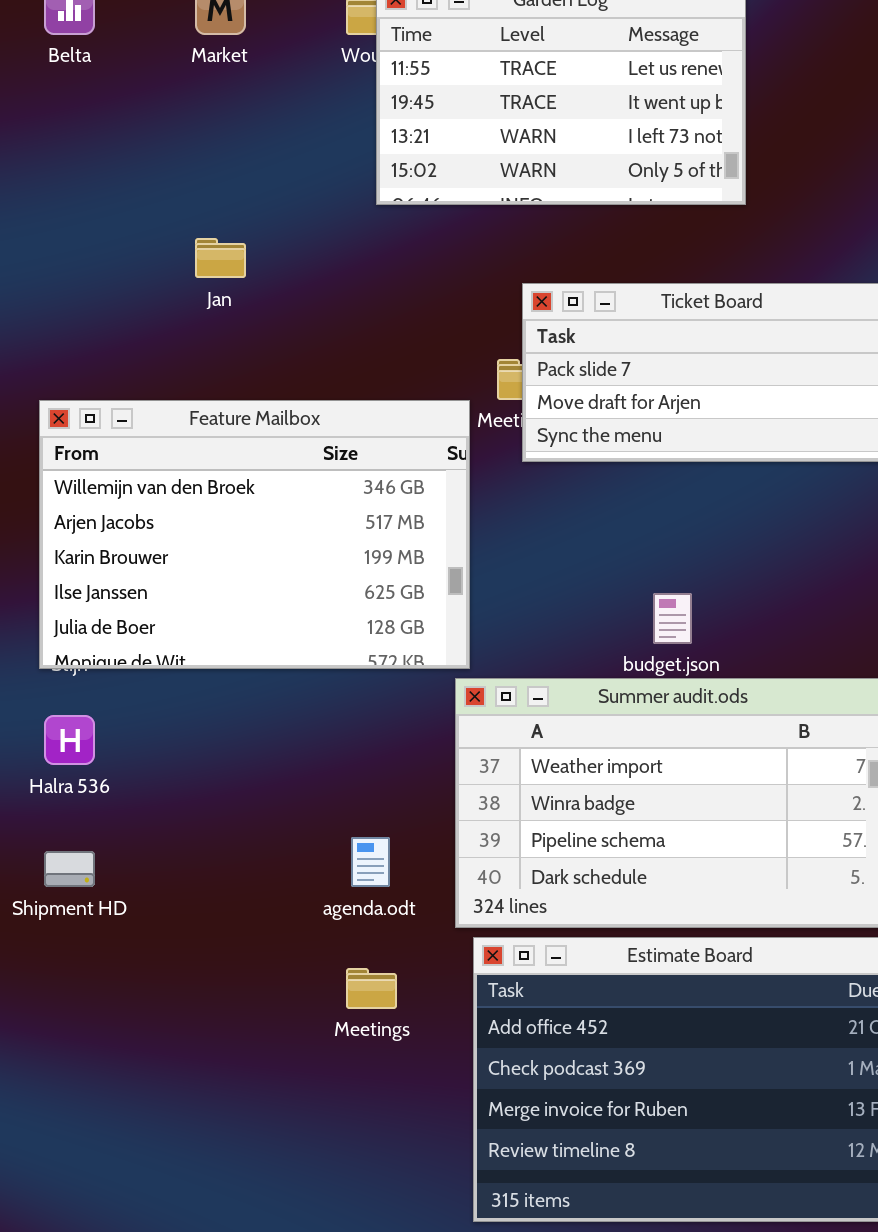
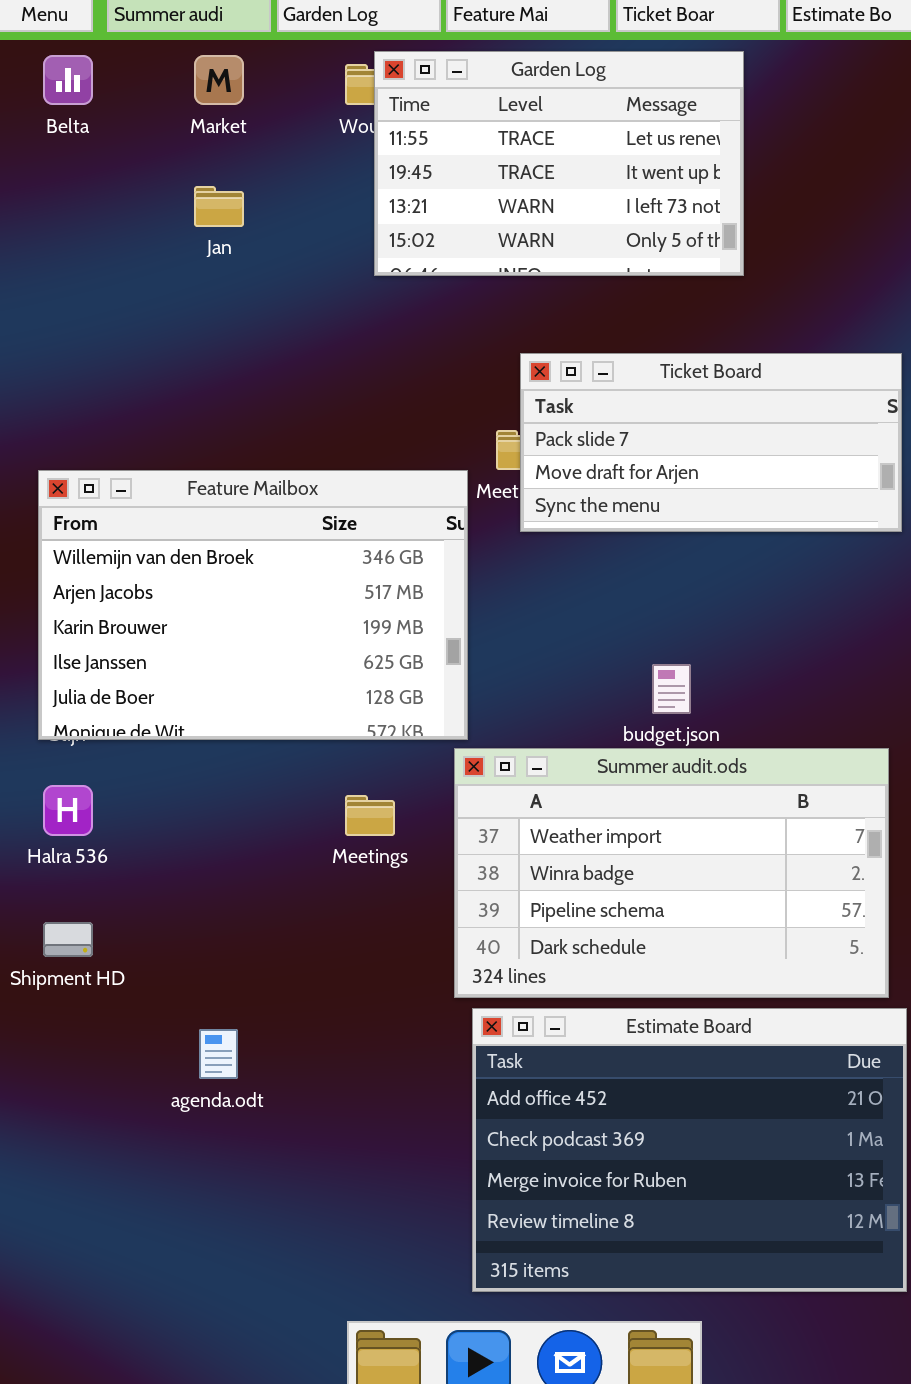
Jan: [195,238,246,278] -> [194,186,244,227], moved
agenda.odt: [351,837,390,887] -> [199,1029,238,1079], moved
Meetings: [346,968,397,1009] -> [345,795,395,836], moved

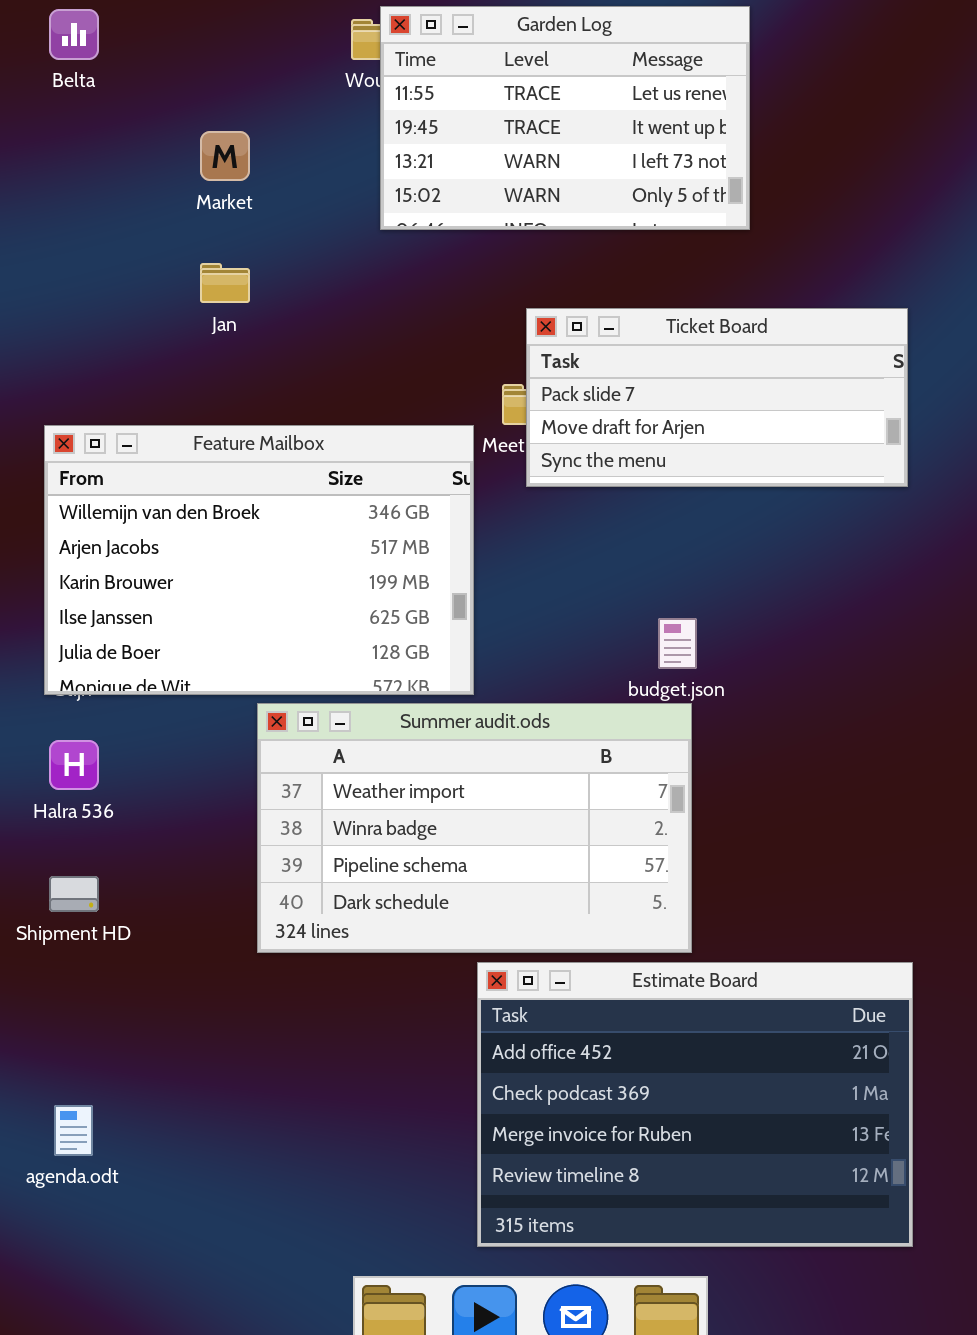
Market: [194,55,244,105] -> [200,131,250,181], moved
Jan: [194,186,244,227] -> [200,263,250,303], moved
Summer audit.ods: [454,748,889,998] -> [257,703,692,953], moved
agenda.odt: [199,1029,238,1079] -> [54,1105,93,1156], moved

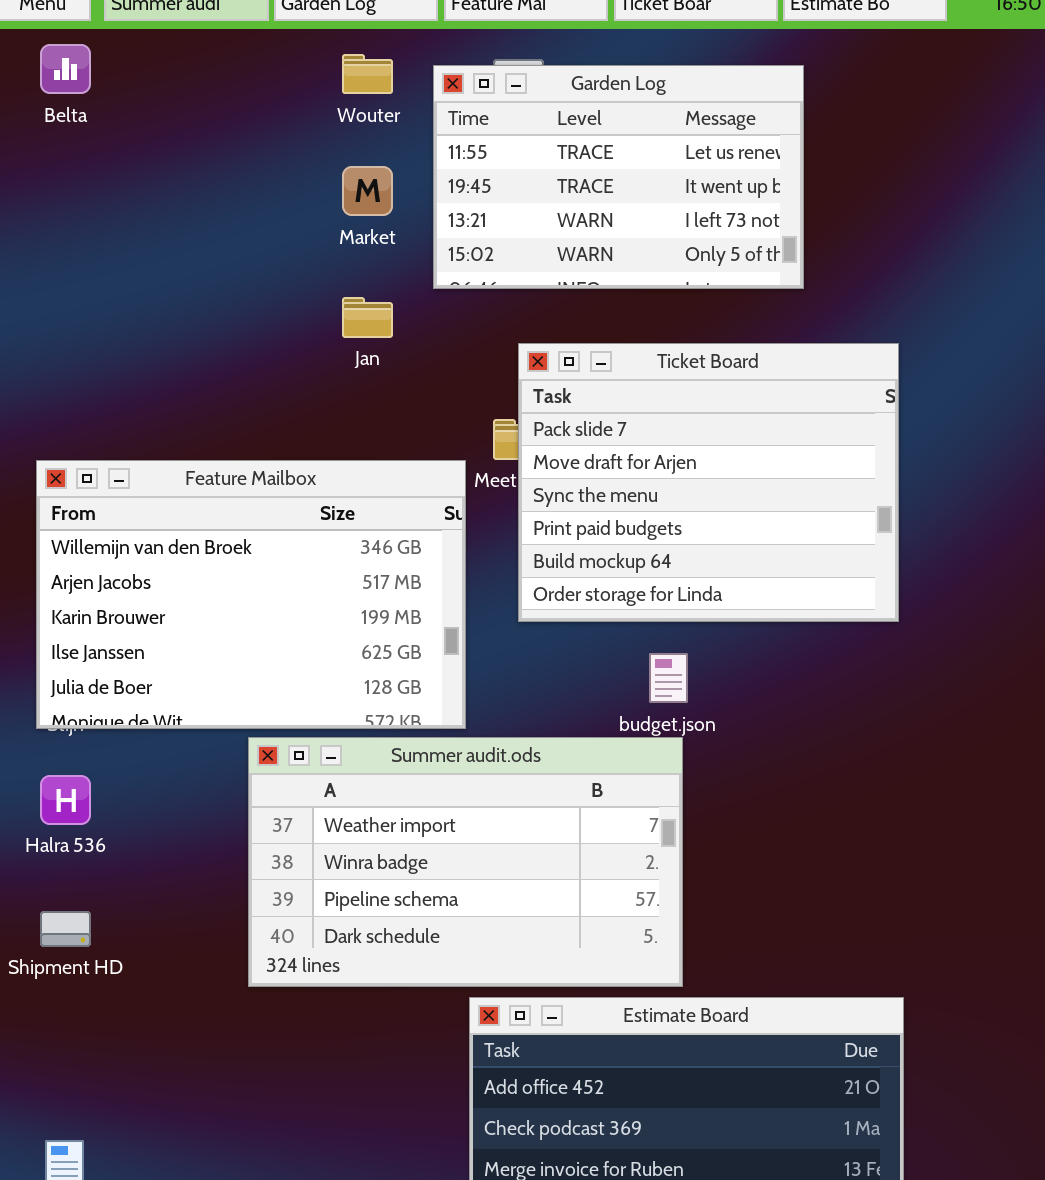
Garden Log: [380,6,750,230] -> [433,65,804,289], moved
Market: [200,131,250,181] -> [342,166,393,216], moved
Jan: [200,263,250,303] -> [342,297,393,338], moved
Ticket Board: [526,308,908,487] -> [518,343,899,622], resized

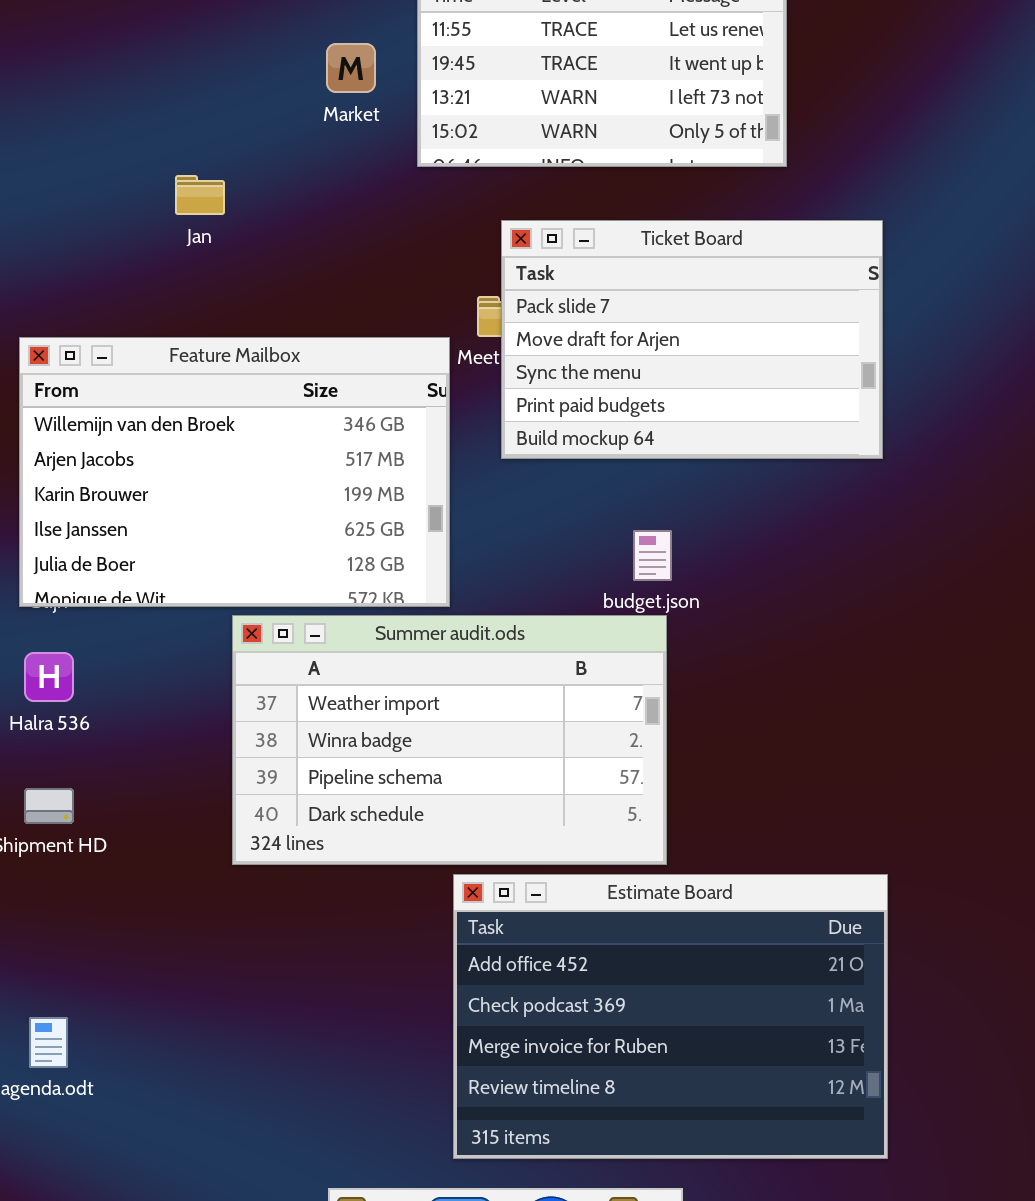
Jan: [342,297,393,338] -> [175,175,225,215], moved
Ticket Board: [518,343,899,622] -> [501,220,883,459], resized

